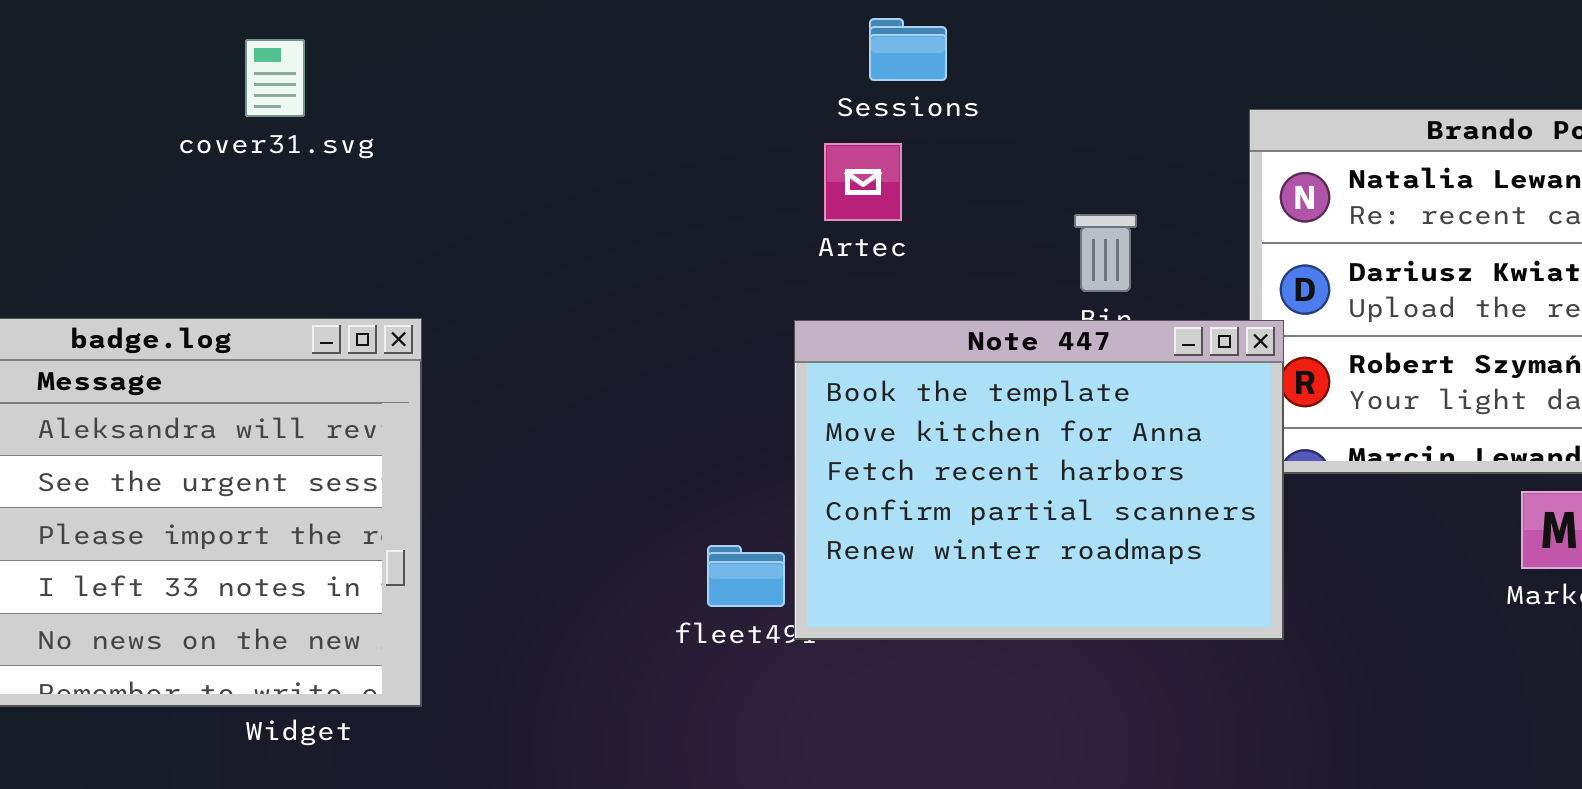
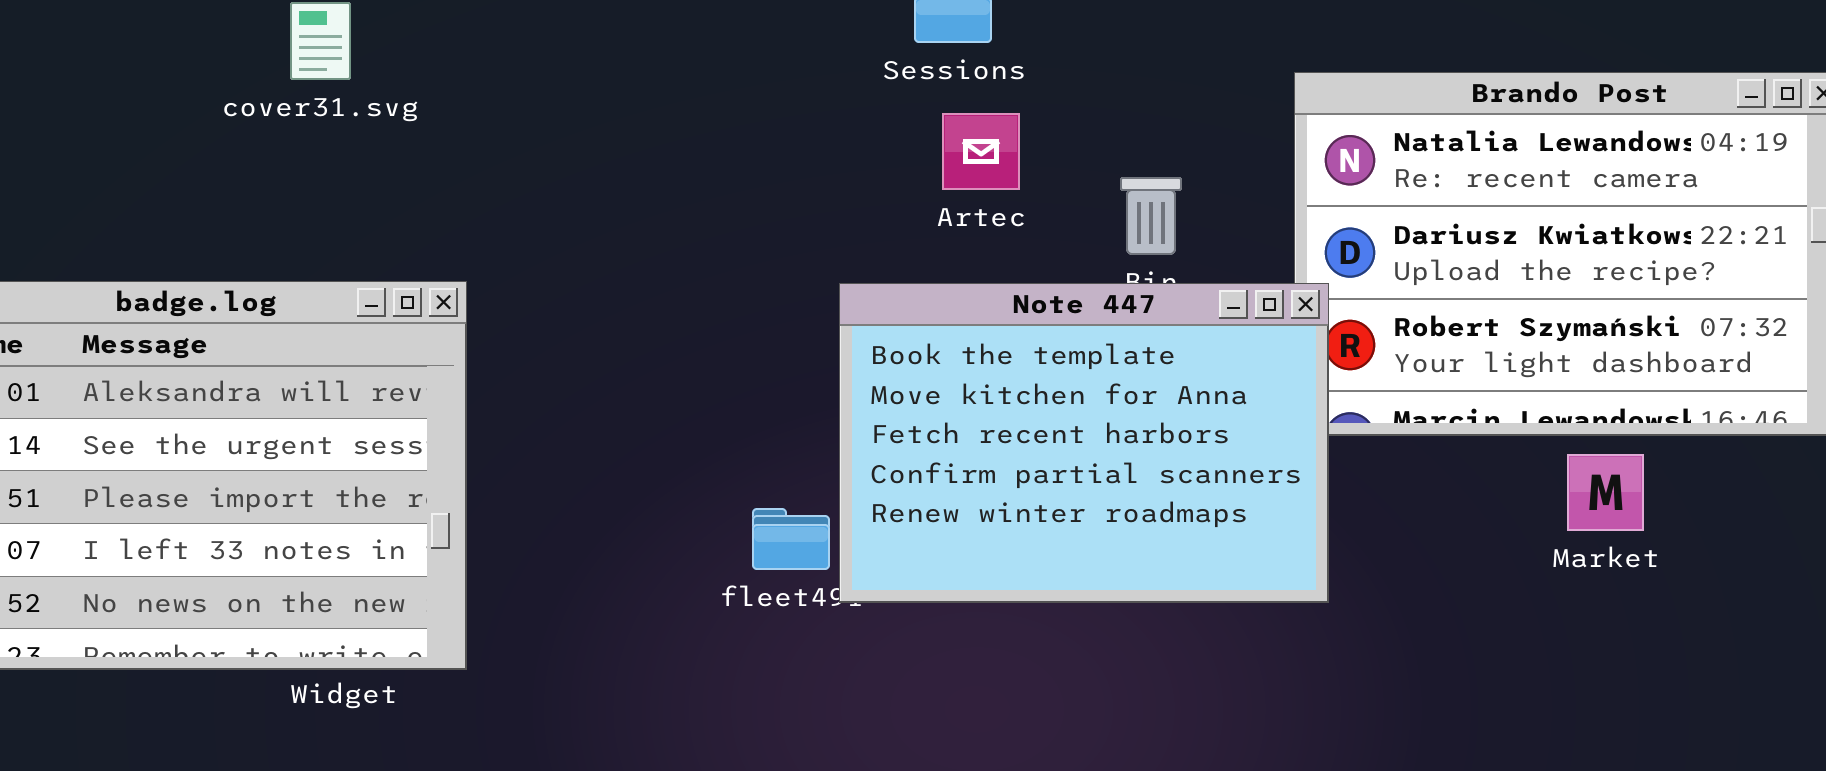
Artec: [824,143,902,221] -> [942,113,1020,190], moved

